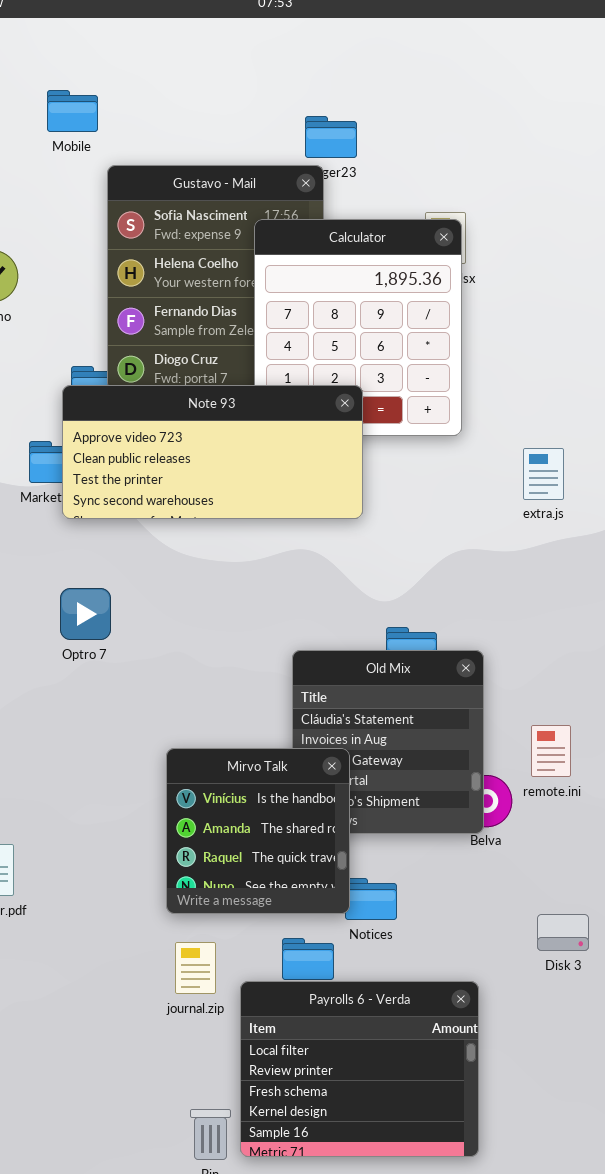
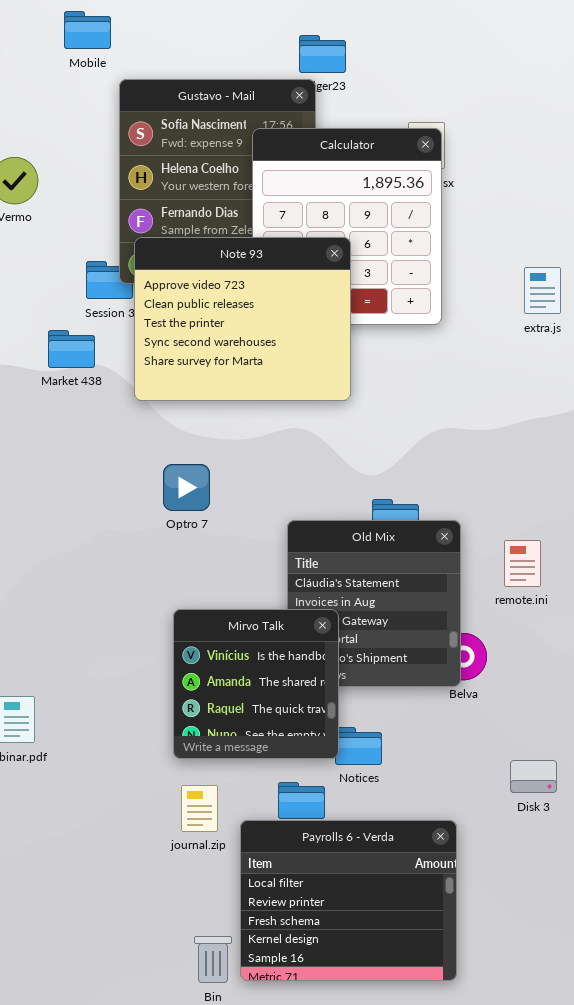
Note 93: [62,385,363,519] -> [134,237,351,401], resized
extra.js: [523,448,564,500] -> [524,267,561,314], moved
Optro 7: [60,588,111,640] -> [163,464,210,511], moved
remote.ini: [531,725,571,777] -> [504,540,541,587], moved

